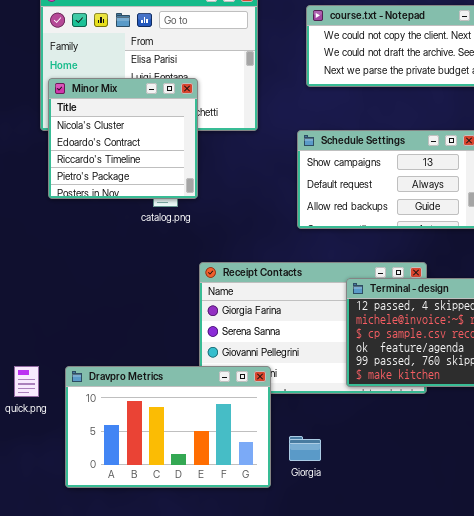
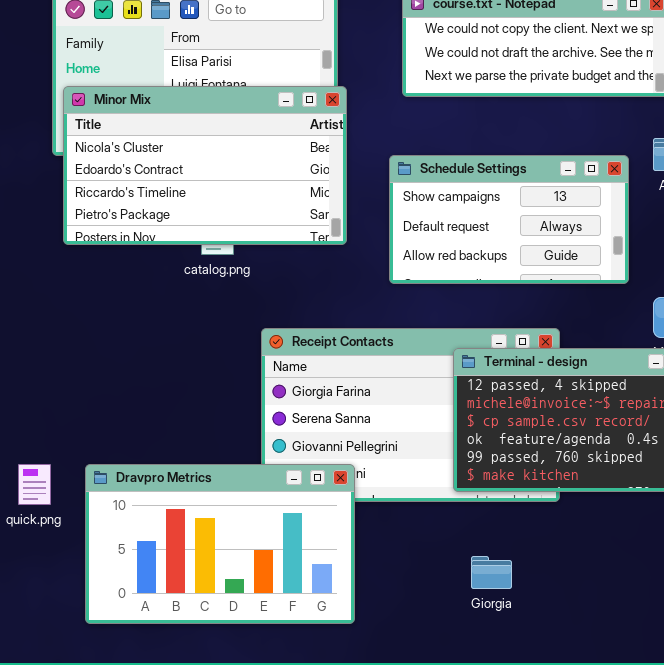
Minor Mix: [48,78,198,199] -> [63,86,347,245], resized
Giorgia: [289,436,321,461] -> [471,556,512,589], moved

